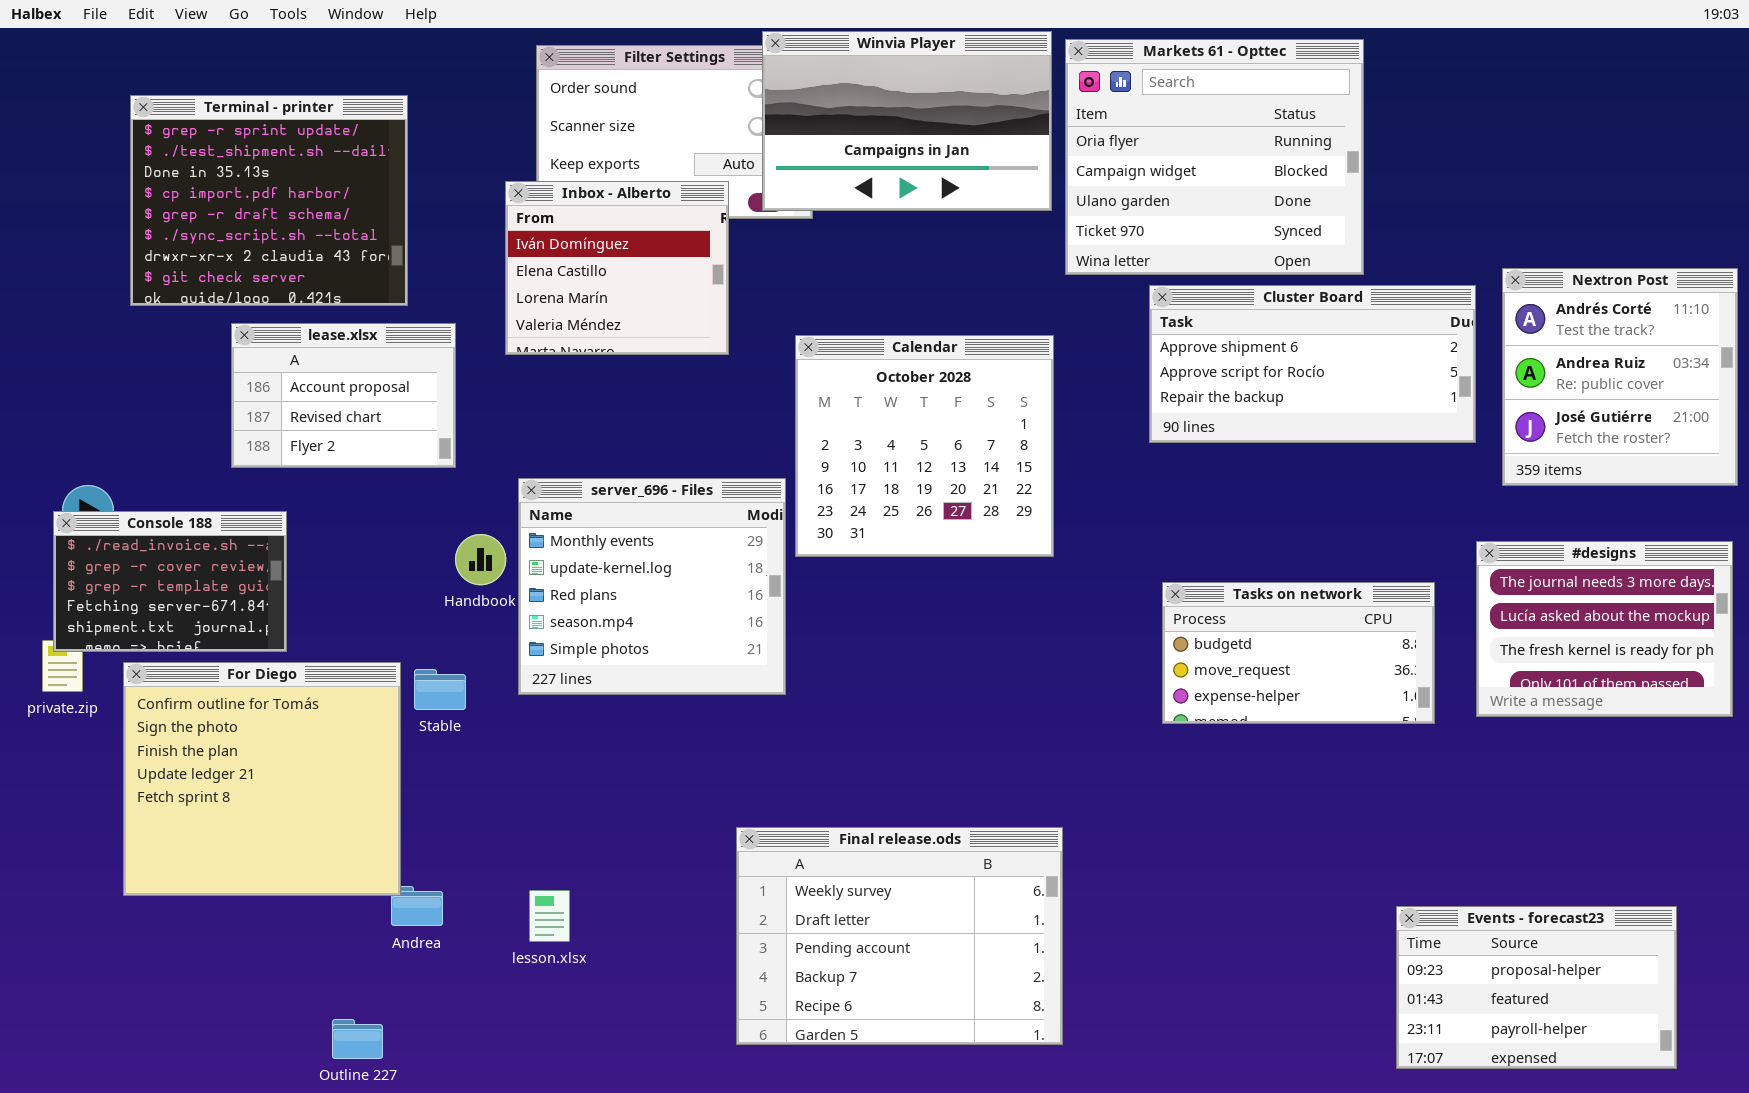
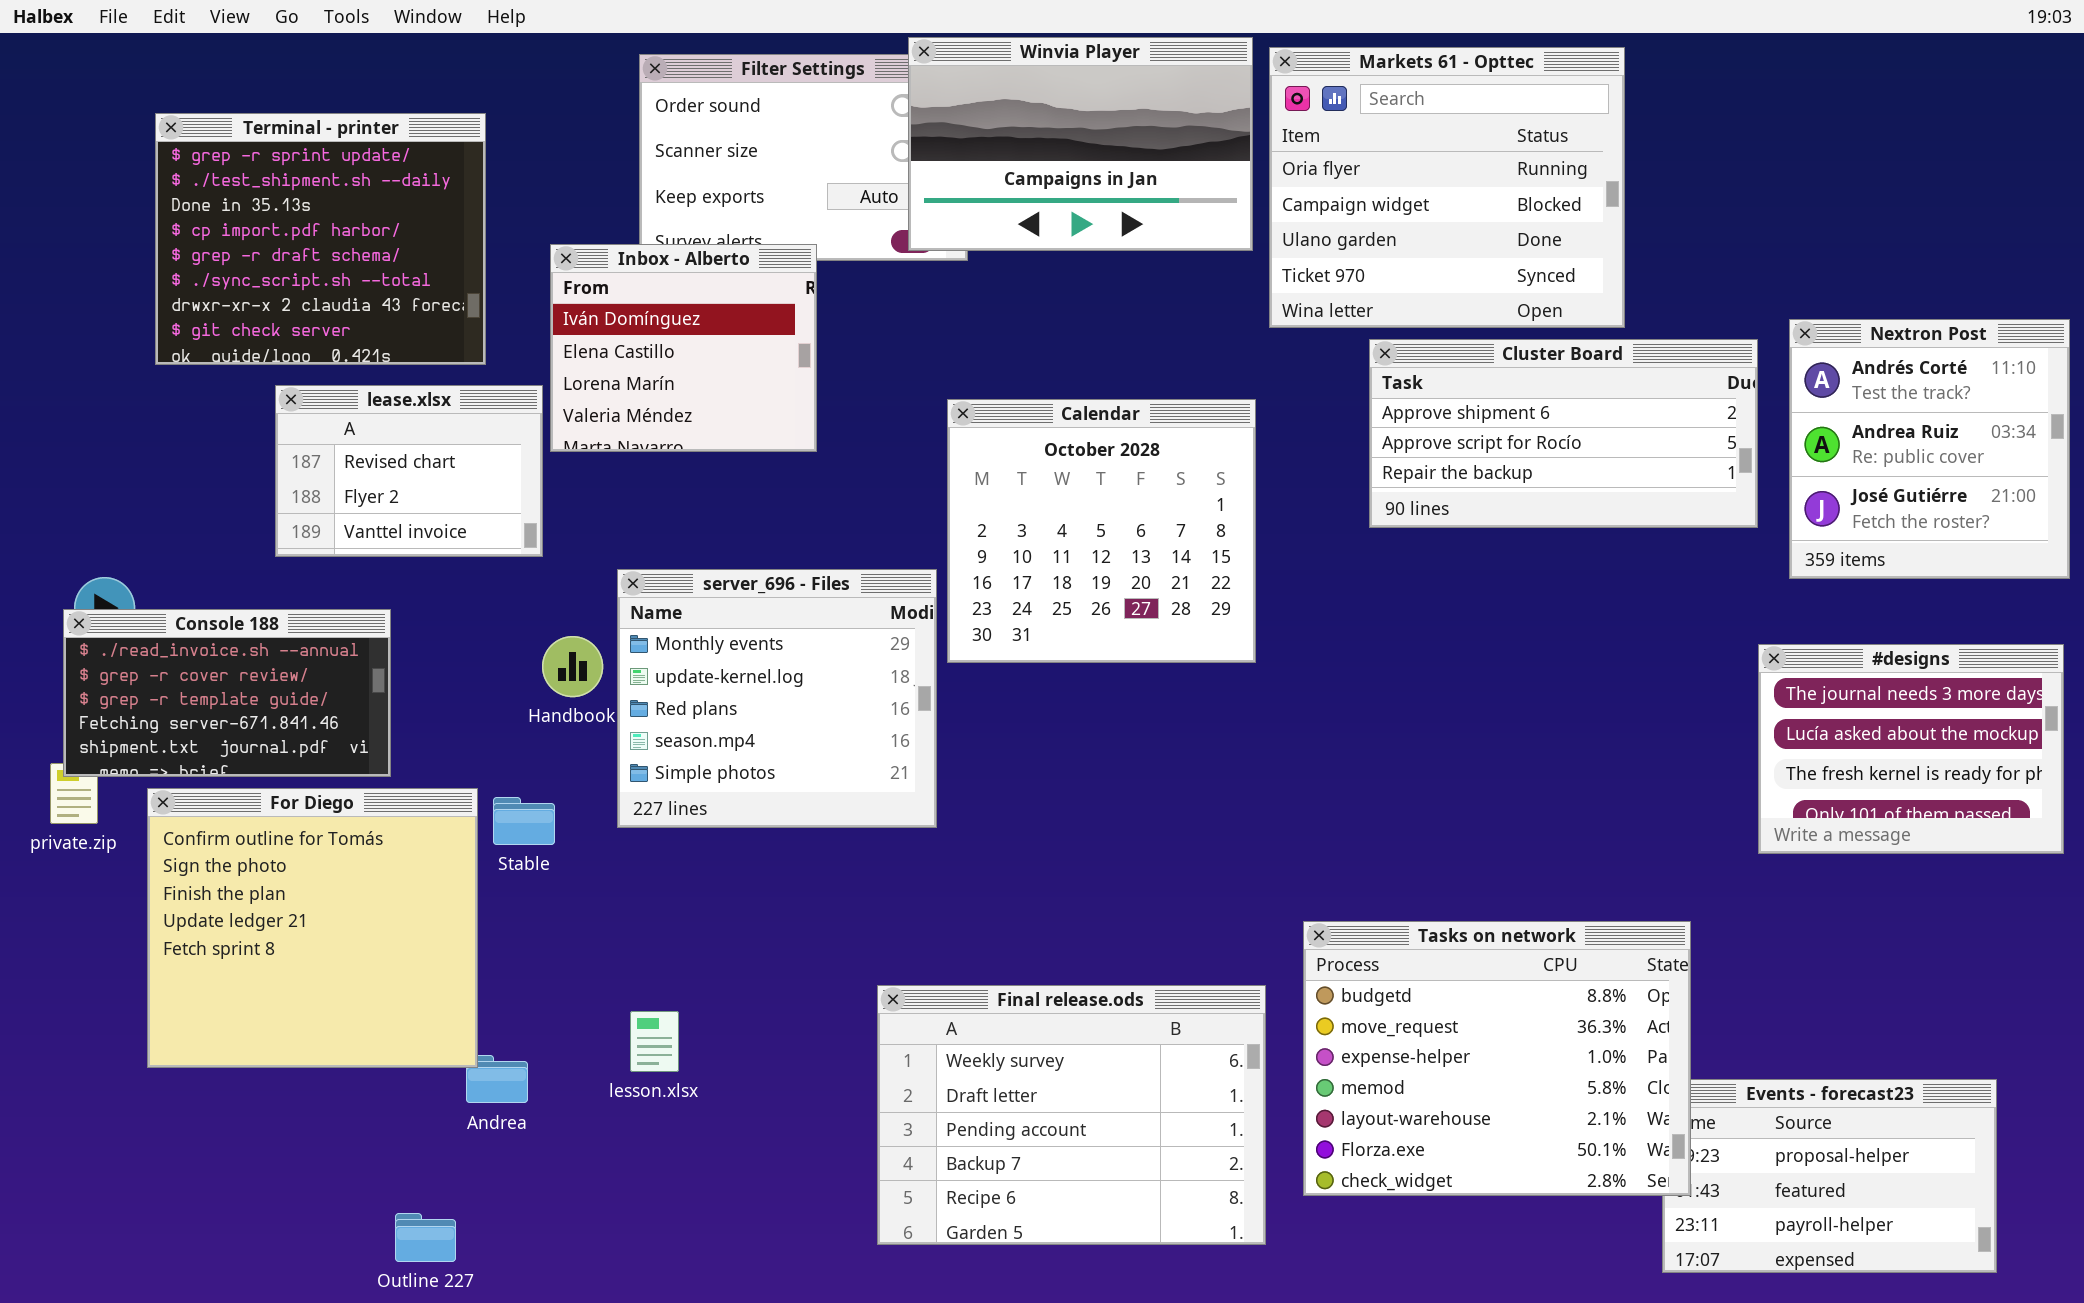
Inbox - Alberto: [505,181,729,355] -> [550,244,817,452], moved
lease.xlsx: [231,323,456,468] -> [275,385,543,557], scrolled down 1 row
Console 188: [53,511,287,652] -> [63,609,391,777], resized
Tasks on network: [1162,582,1435,724] -> [1303,921,1691,1196], moved, resized
lesson.xlsx: [529,890,570,942] -> [630,1011,679,1072], moved

